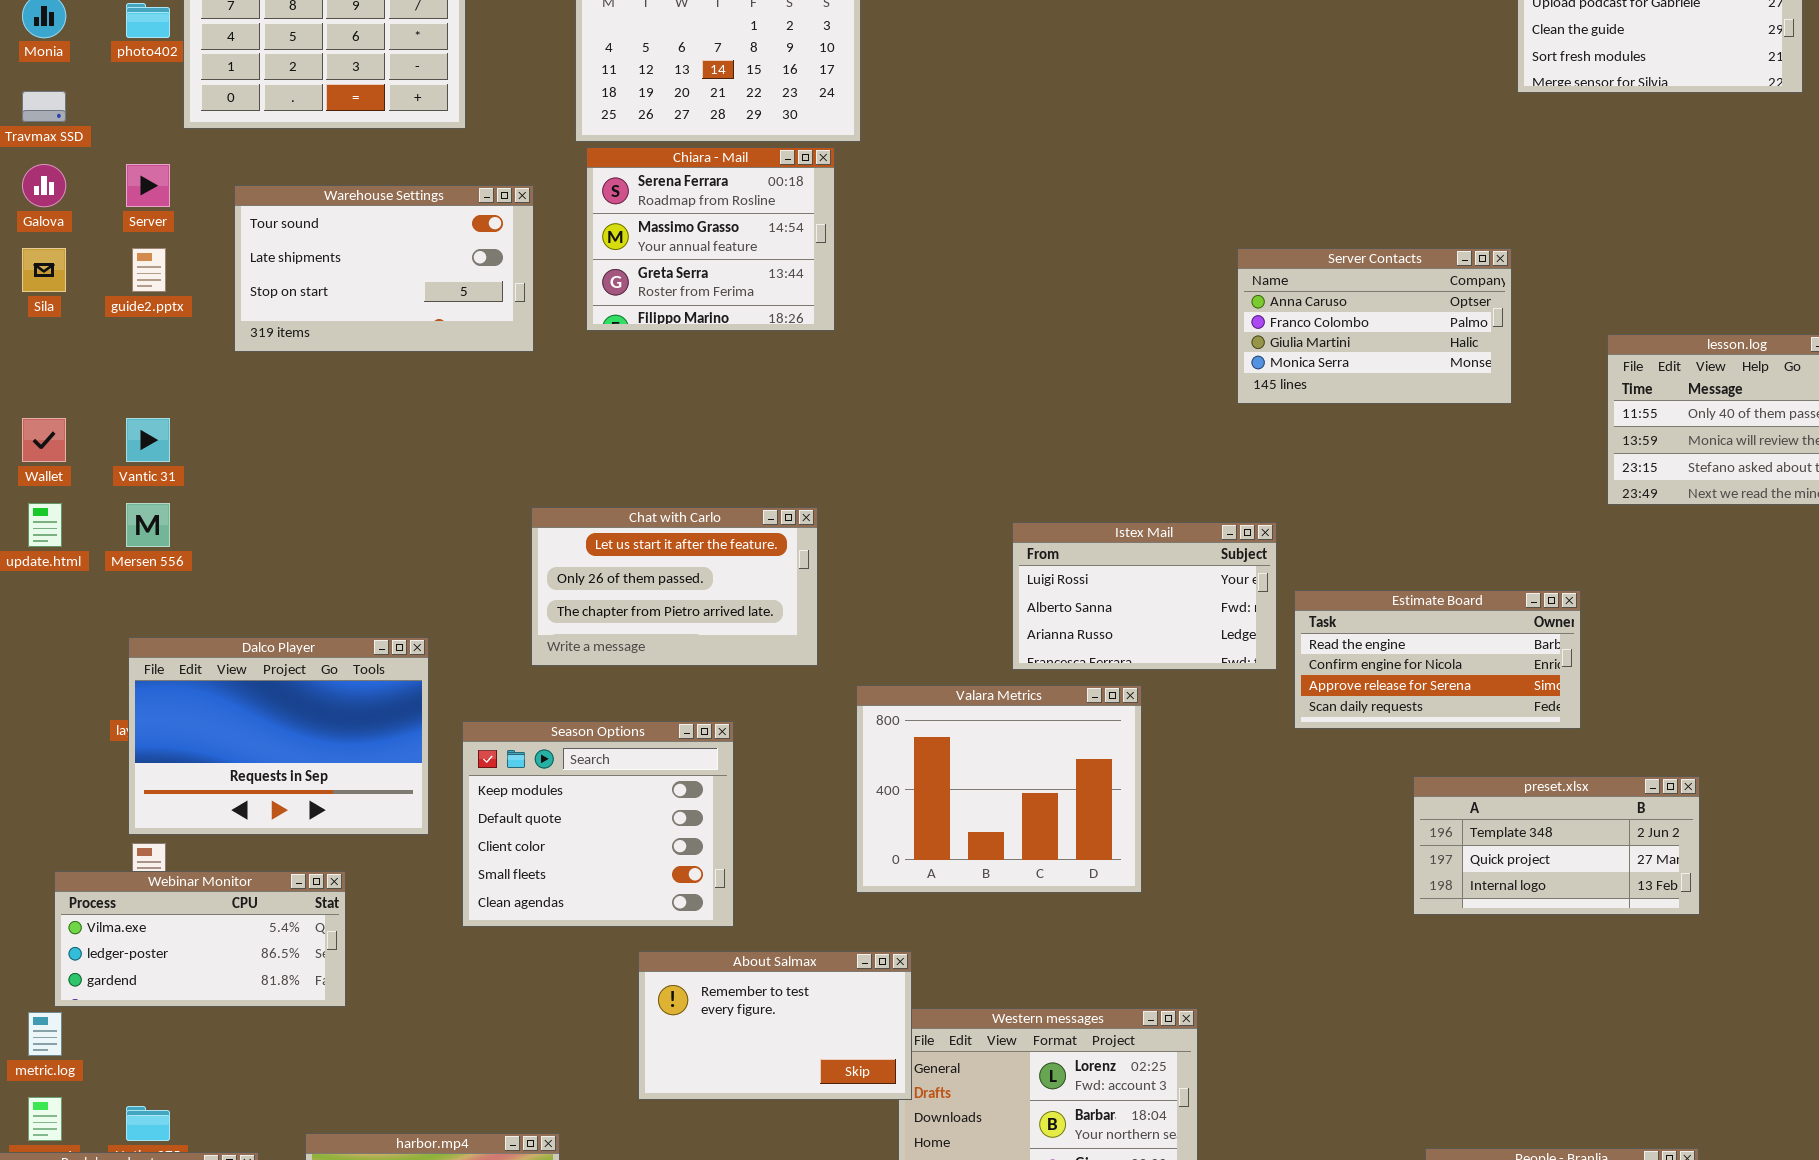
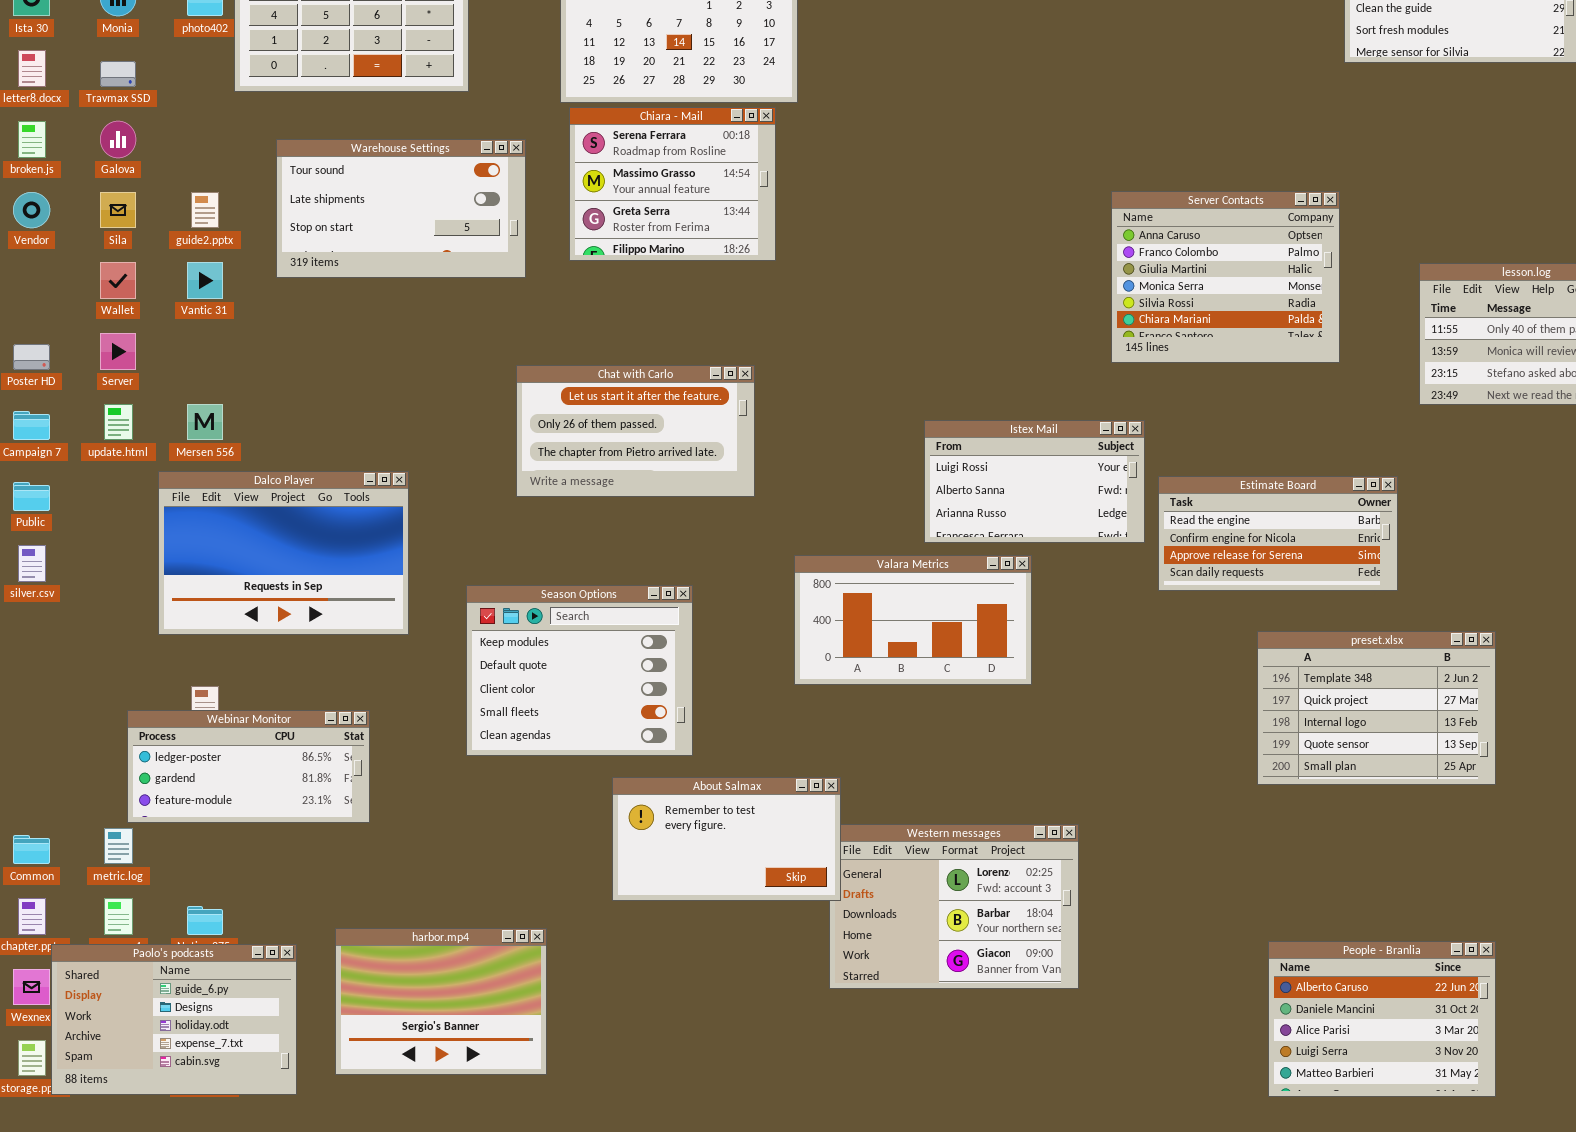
Server: [126,164,170,207] -> [100,333,136,370], moved
Server Contacts: [1237,248,1512,404] -> [1111,191,1340,363], resized
Wallet: [22,418,66,462] -> [100,262,136,299], moved
Vantic 31: [126,418,170,462] -> [187,262,223,299], moved
Chat with Carlo: [531,507,818,666] -> [516,365,755,497], moved
Dalco Player: [128,637,429,835] -> [158,471,409,635], moved
Valara Metrics: [856,685,1142,893] -> [794,555,1032,685], resized
preset.xlsx: [1413,776,1700,915] -> [1257,631,1496,785], resized
Webinar Monitor: [54,871,346,1007] -> [127,710,370,823], scrolled down 1 row

